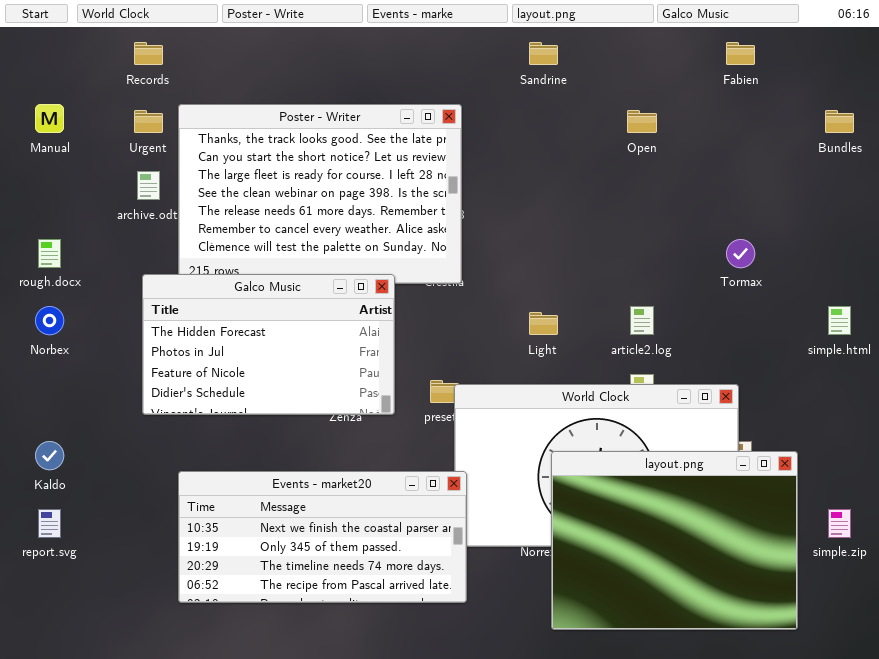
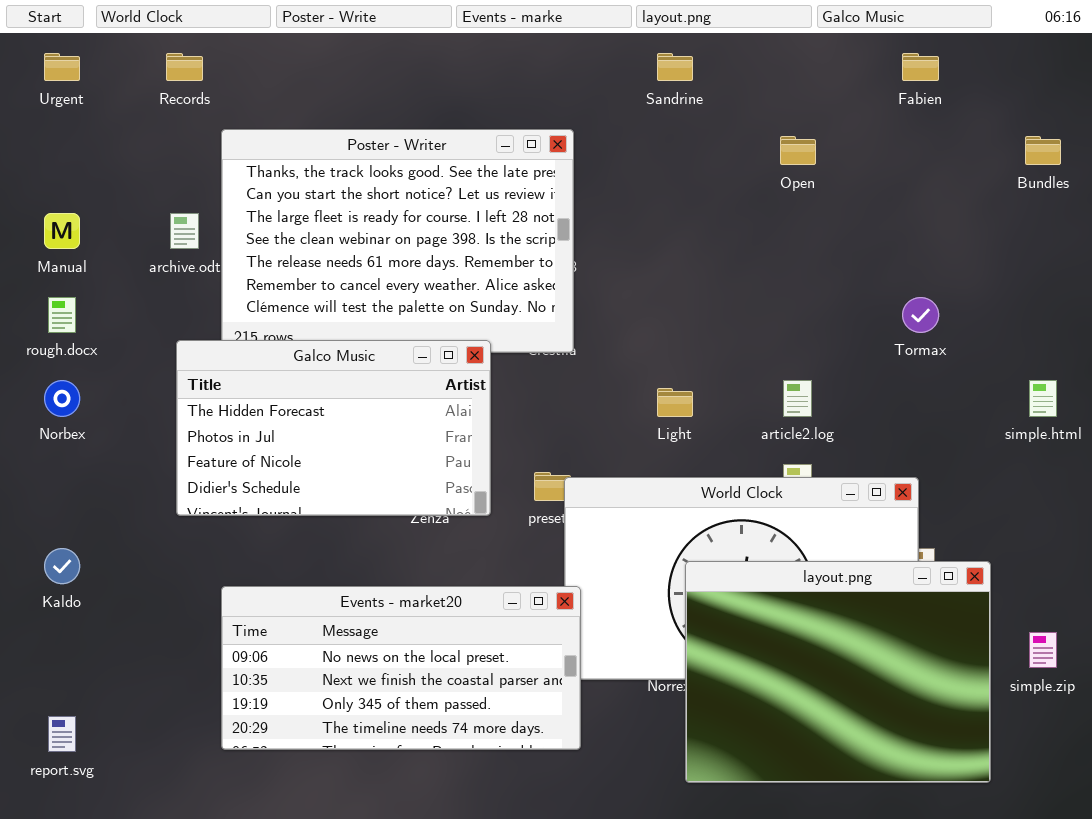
Manual: [35,104,64,133] -> [44,213,80,249], moved
Urgent: [134,110,163,133] -> [44,53,80,81], moved
Events - market20: [178,471,467,603] -> [221,586,581,750], scrolled up 1 row
report.svg: [38,509,61,538] -> [48,716,76,752], moved

